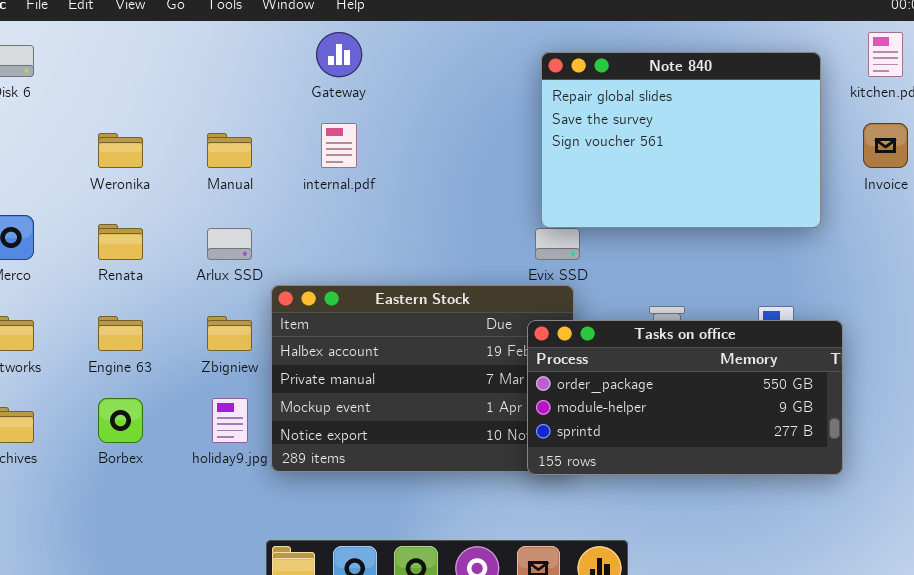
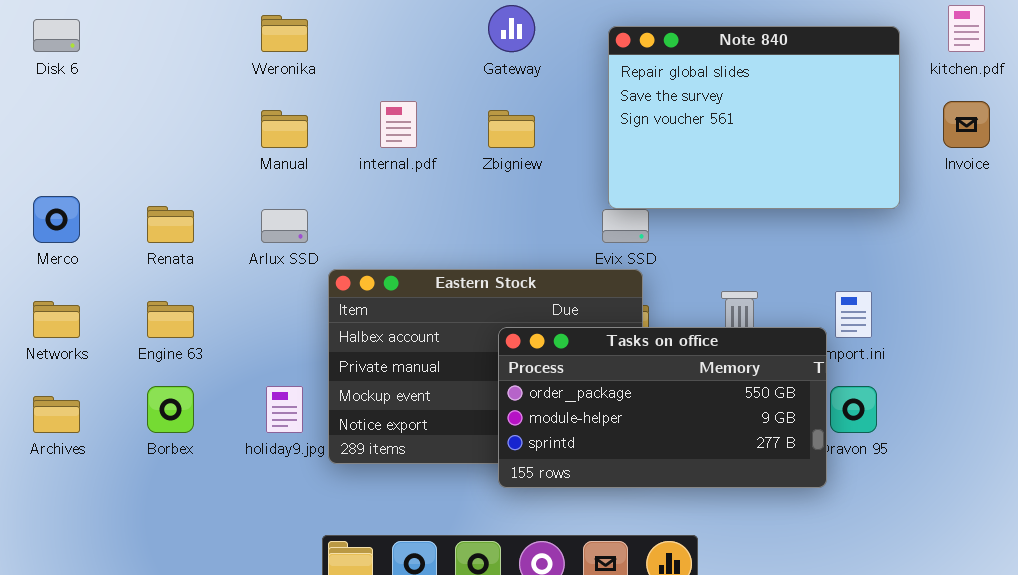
Gateway: [316,32,362,77] -> [488,5,535,52], moved
Weronika: [98,133,143,168] -> [261,15,308,52], moved
Zbigniew: [207,316,252,351] -> [488,110,535,148], moved
Tasks on office: [527,320,843,475] -> [498,327,827,488], moved

